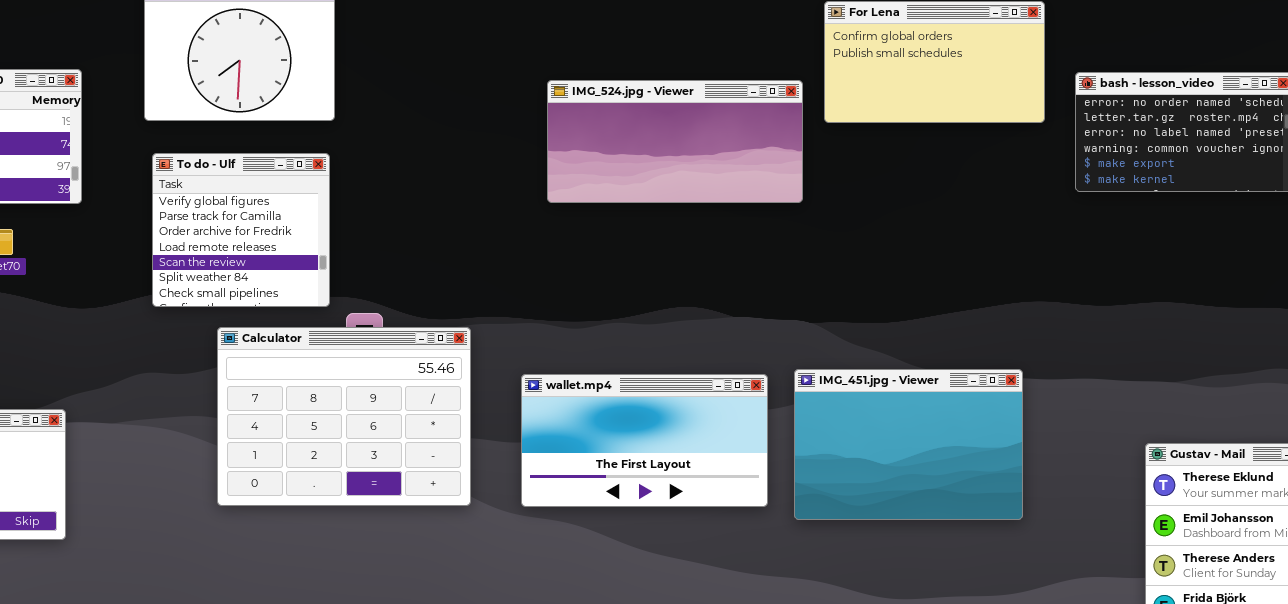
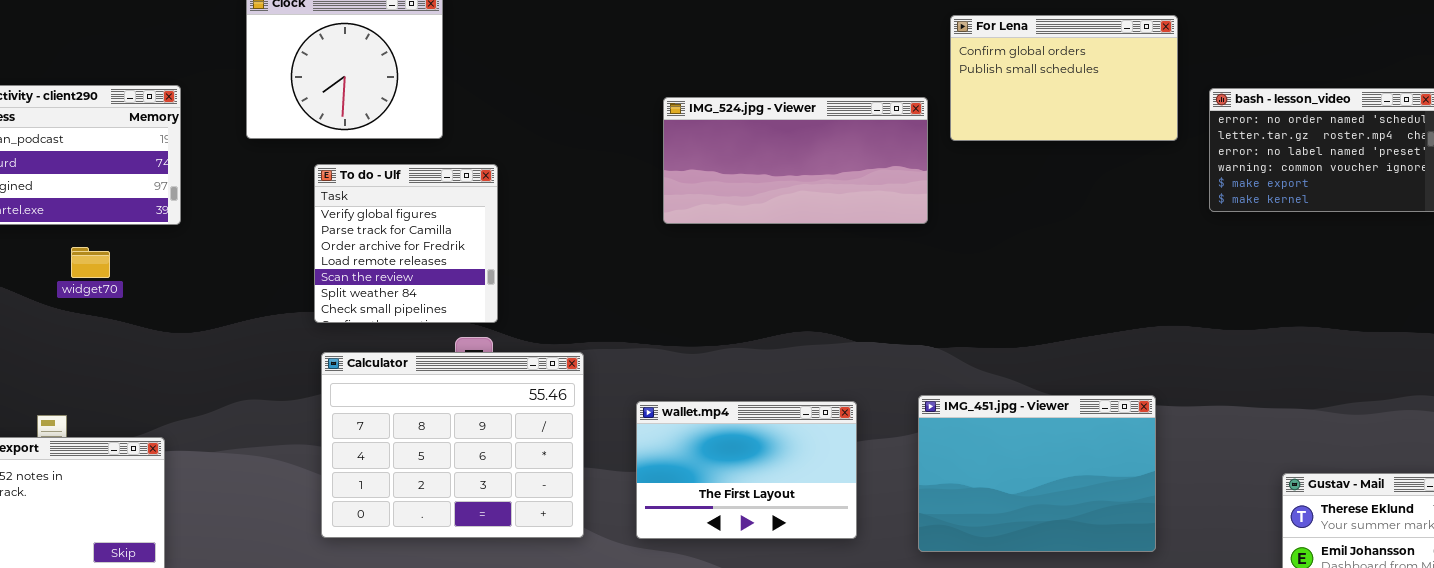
To do - Ulf: [152,153,330,307] -> [314,164,498,323], moved
wallet.mp4: [521,374,768,507] -> [636,401,857,539], resized

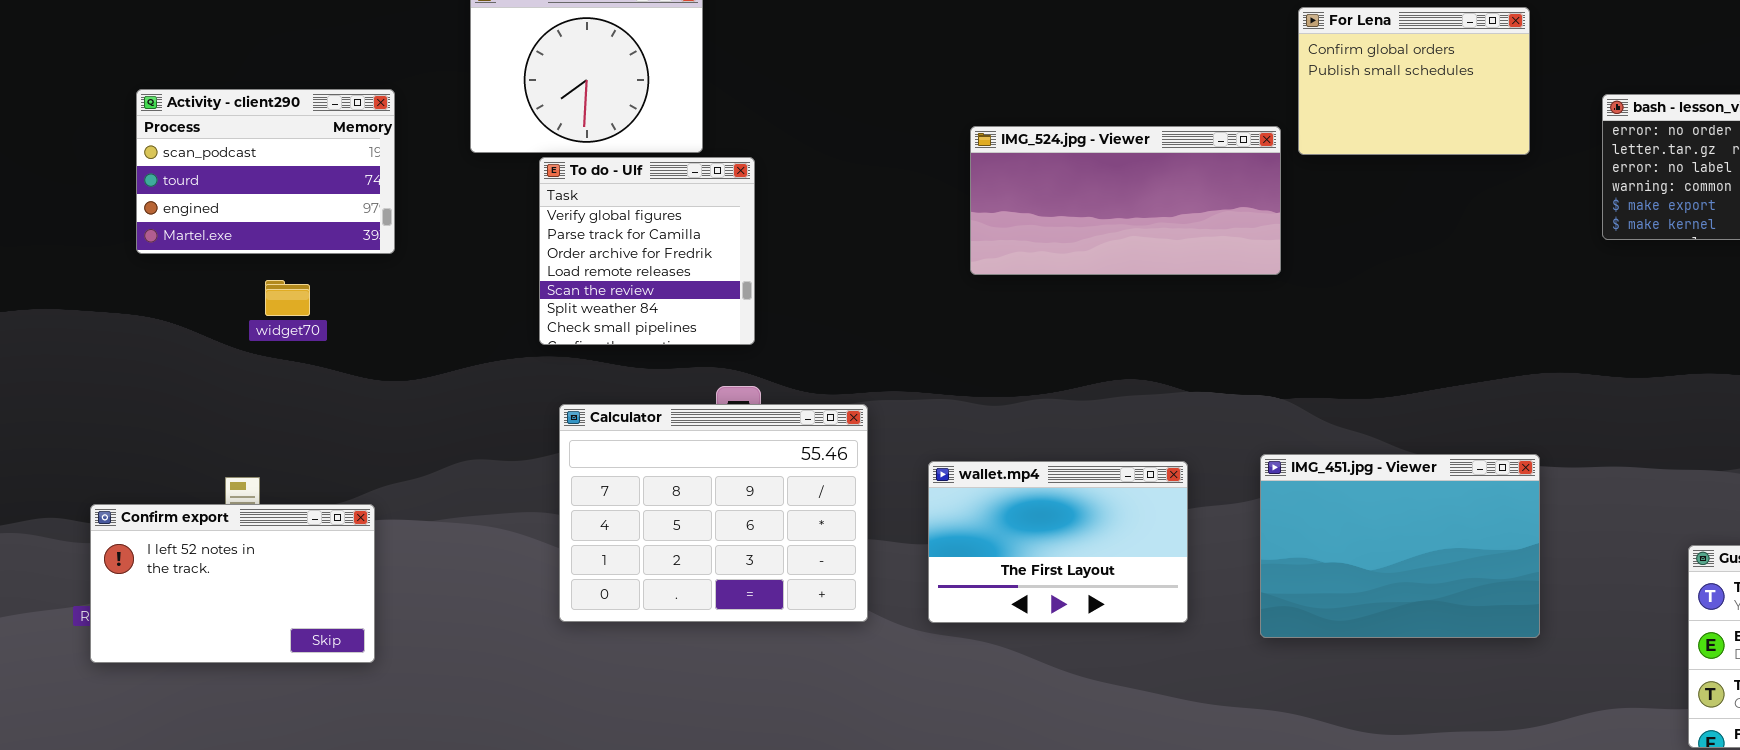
For Lena: [950,15,1178,141] -> [1298,7,1530,155], resized
IMG_524.jpg - Viewer: [663,97,928,224] -> [970,126,1281,275], moved
To do - Ulf: [314,164,498,323] -> [539,157,755,345], moved

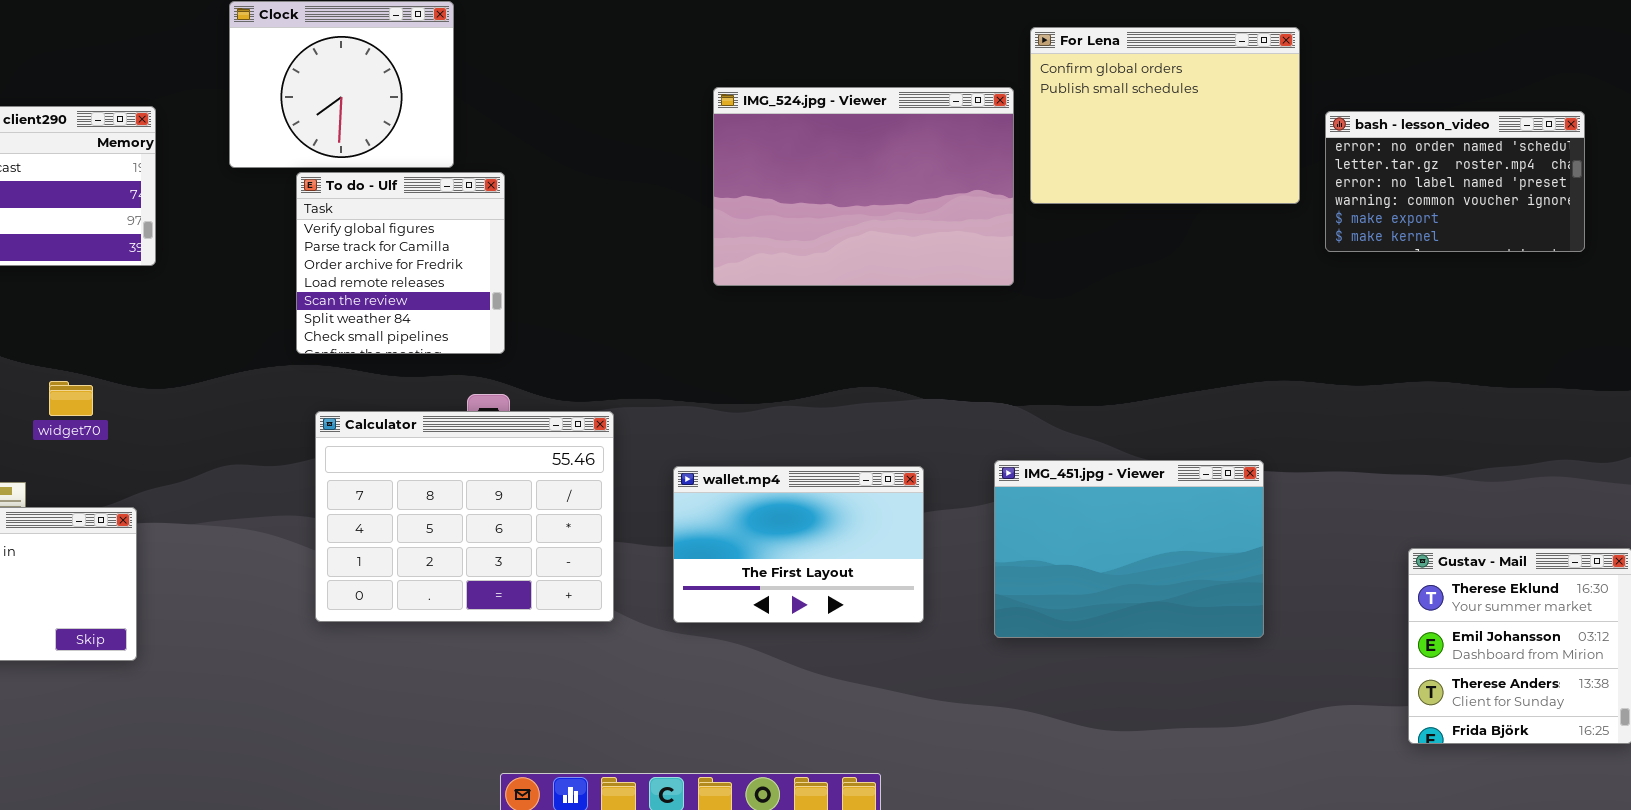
For Lena: [1298,7,1530,155] -> [1030,27,1300,204], resized
IMG_524.jpg - Viewer: [970,126,1281,275] -> [713,87,1014,286], resized
widget70: [265,280,310,316] -> [49,381,93,416], moved

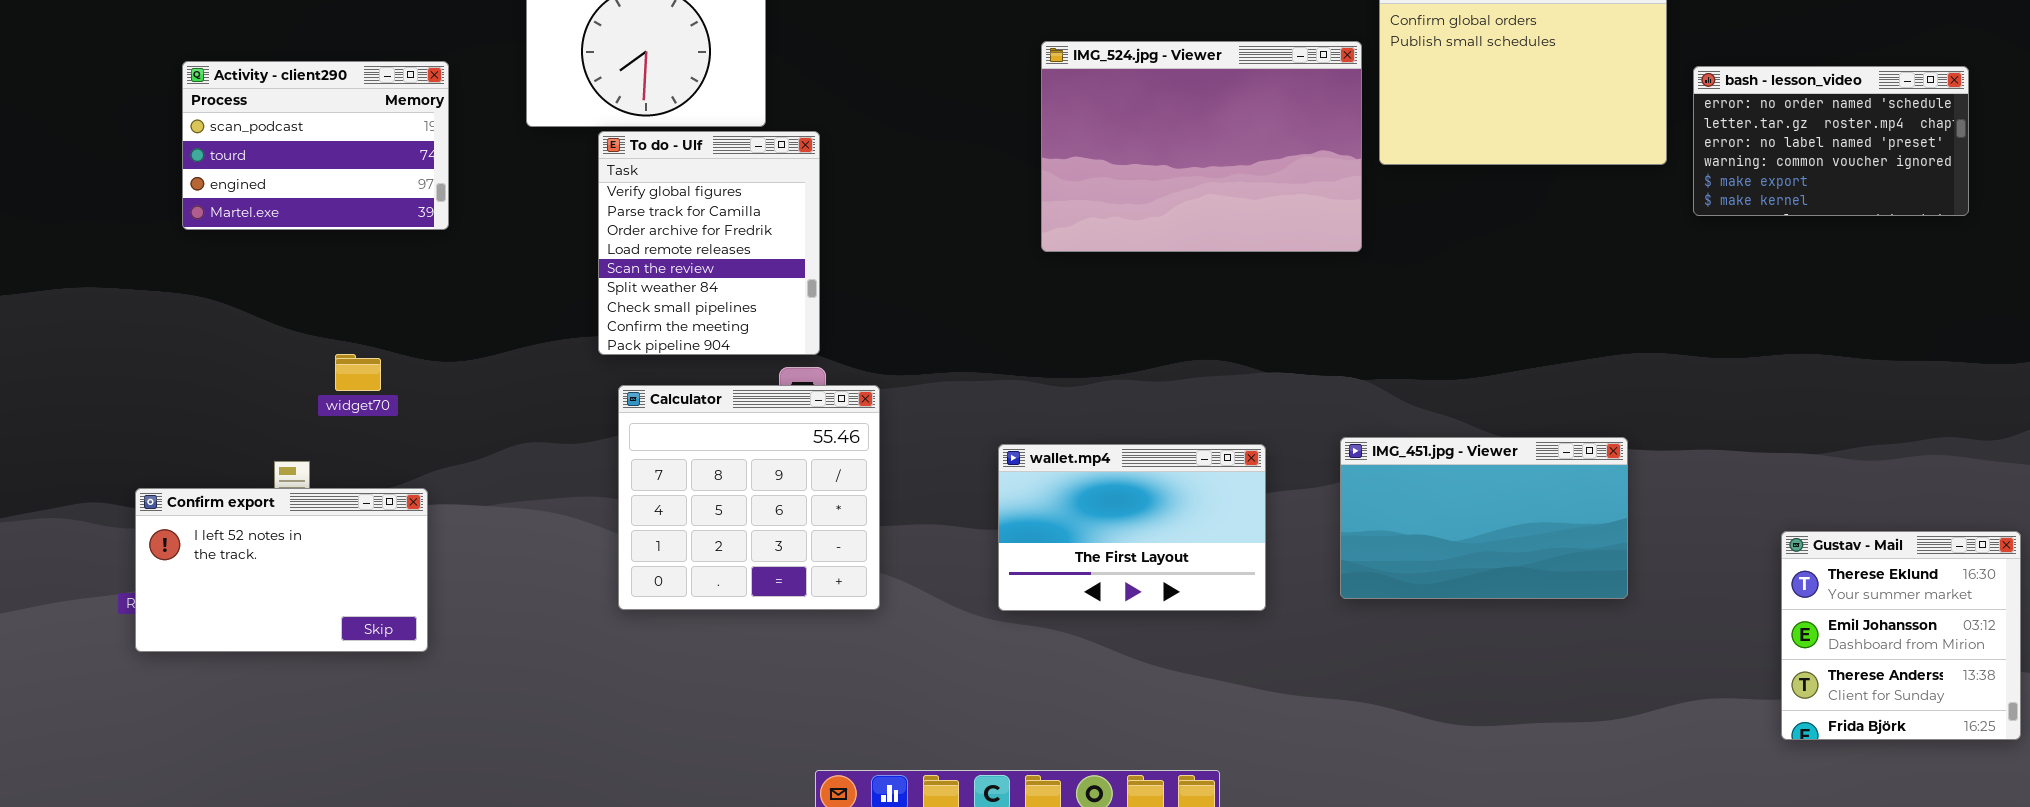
To do - Ulf: [296,172,505,354] -> [598,131,820,355], resized
Calculator: [315,411,614,622] -> [618,385,880,610], resized
IMG_451.jpg - Viewer: [994,460,1264,638] -> [1340,437,1628,599], resized

